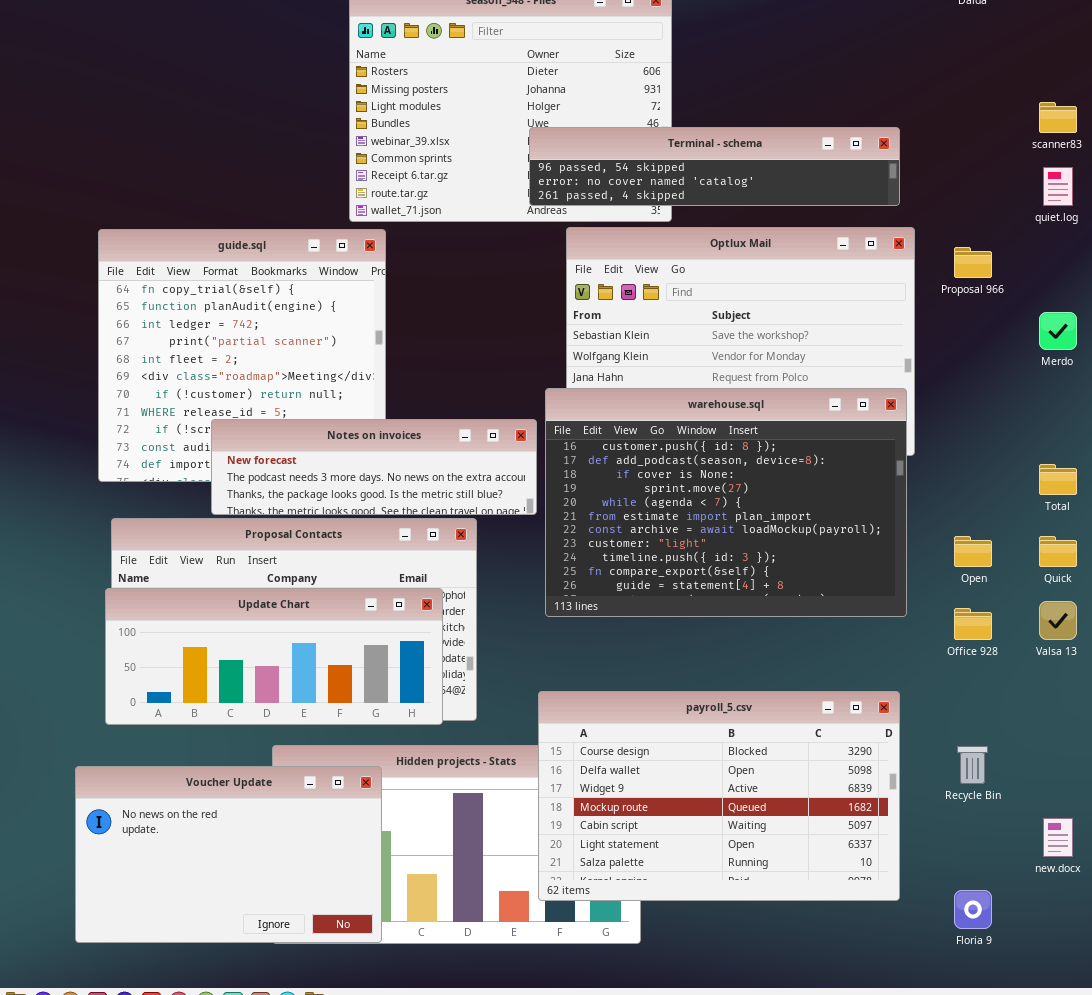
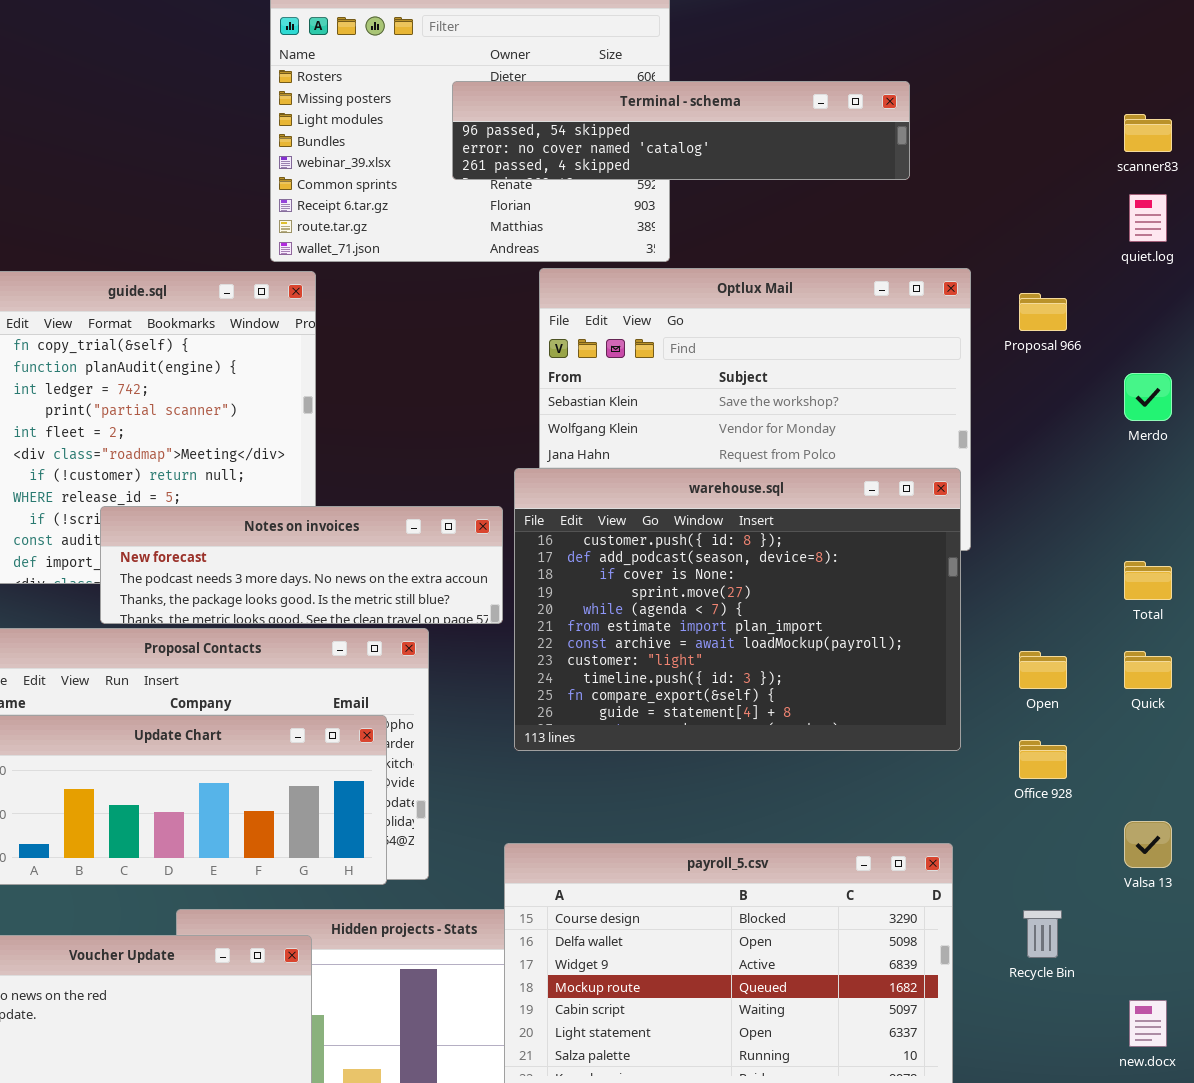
Terminal - schema: [529,127,900,206] -> [452,81,910,180], moved
Valsa 13: [1039,601,1077,640] -> [1124,821,1172,868], moved

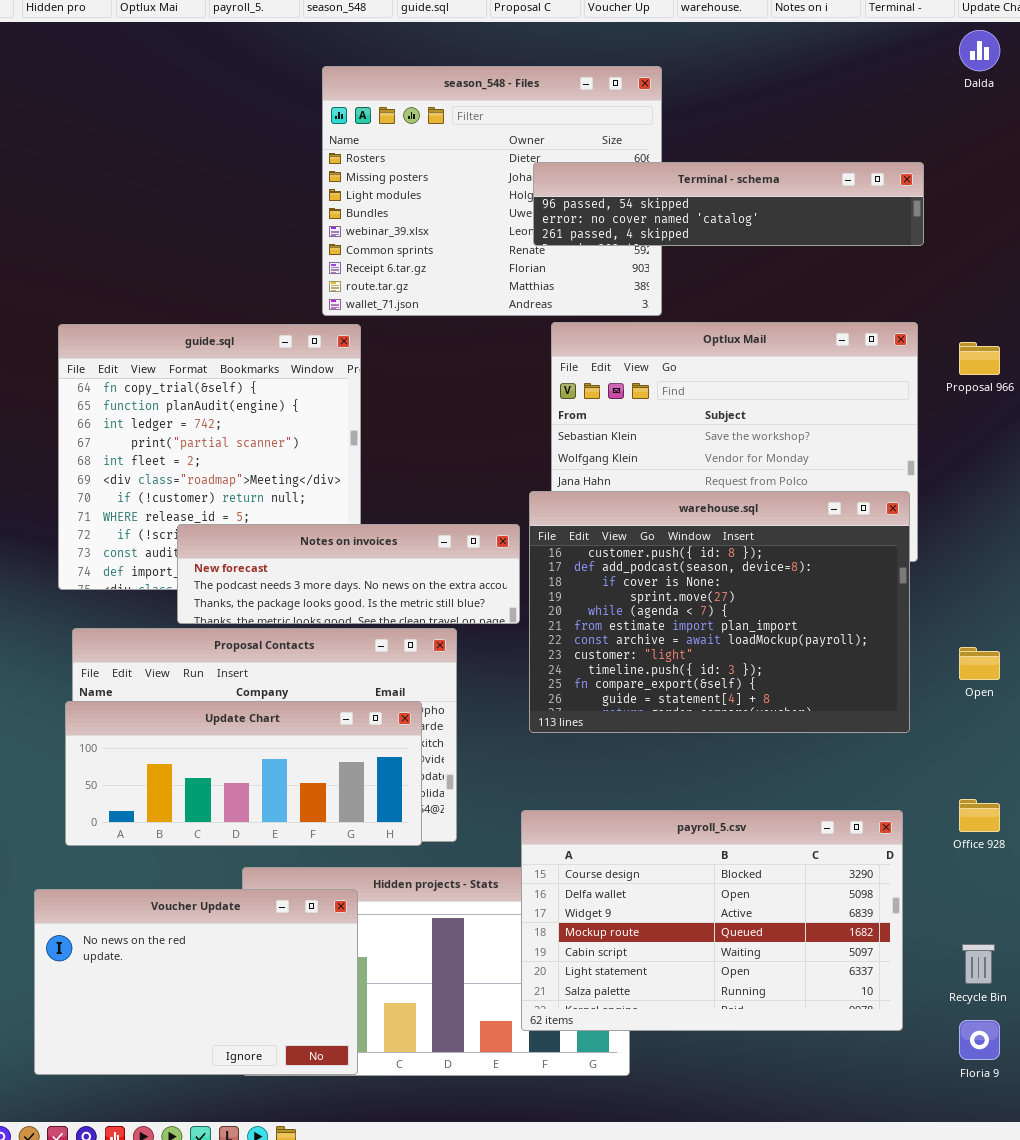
Terminal - schema: [452,81,910,180] -> [533,162,924,246], moved
Office 928: [1019,740,1067,779] -> [959,799,1000,832], moved
Recycle Bin: [1023,910,1062,958] -> [962,944,995,984], moved

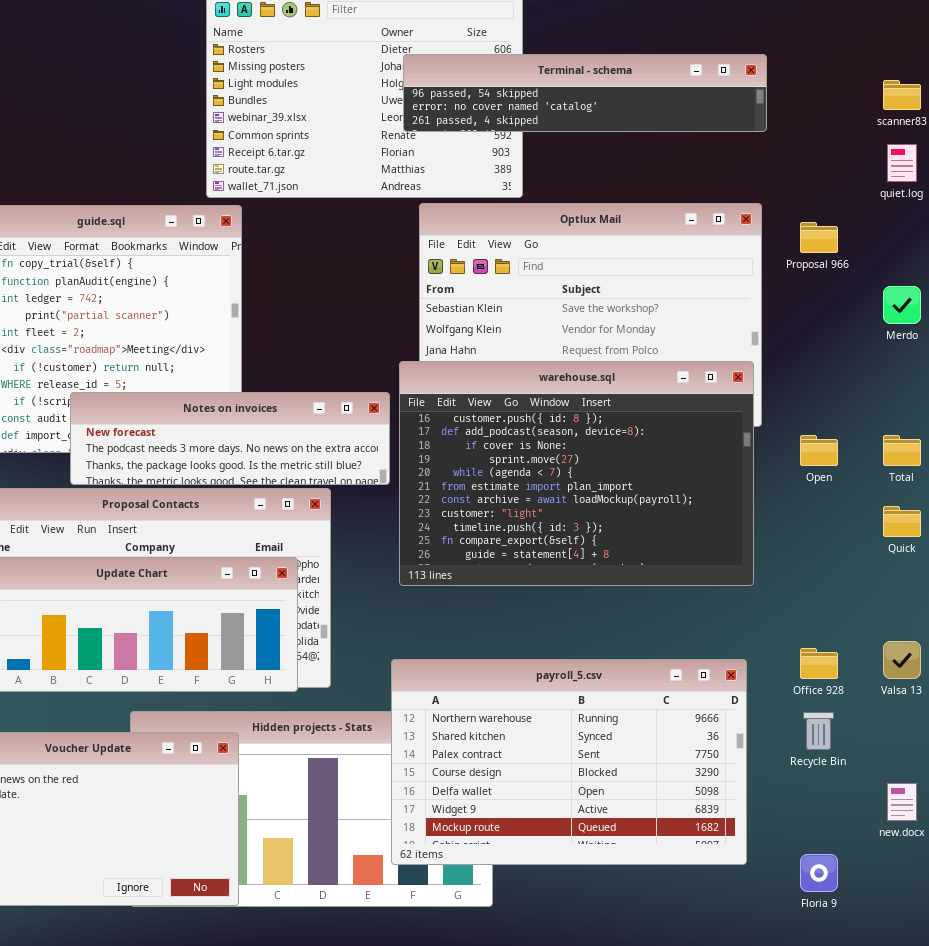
Open: [959,647,1000,680] -> [800,435,838,466], moved
payroll_5.csv: [521,810,903,1031] -> [391,659,747,865], scrolled up 3 rows
Recycle Bin: [962,944,995,984] -> [803,712,834,750], moved

